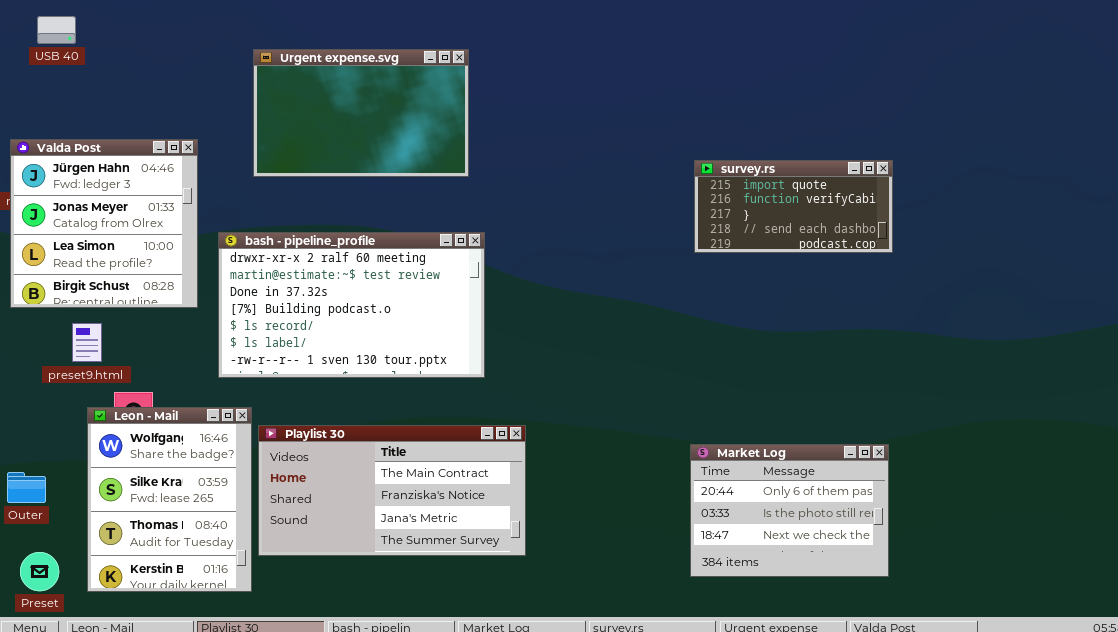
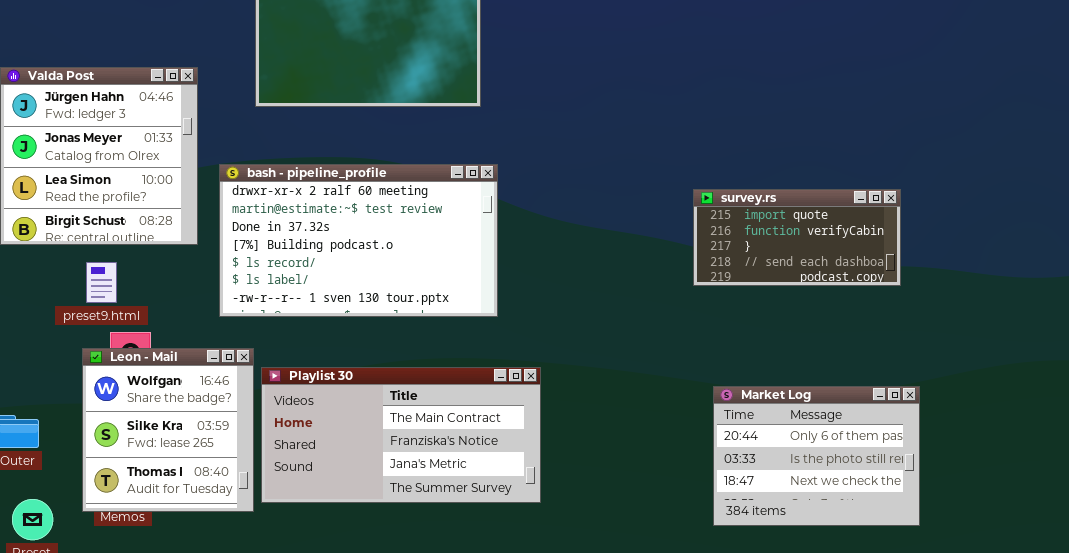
survey.rs: [694,160,893,253] -> [693,189,901,286], moved
preset9.html: [72,323,102,362] -> [86,262,117,303], moved
Leon - Mail: [87,407,252,592] -> [82,348,254,512], resized

